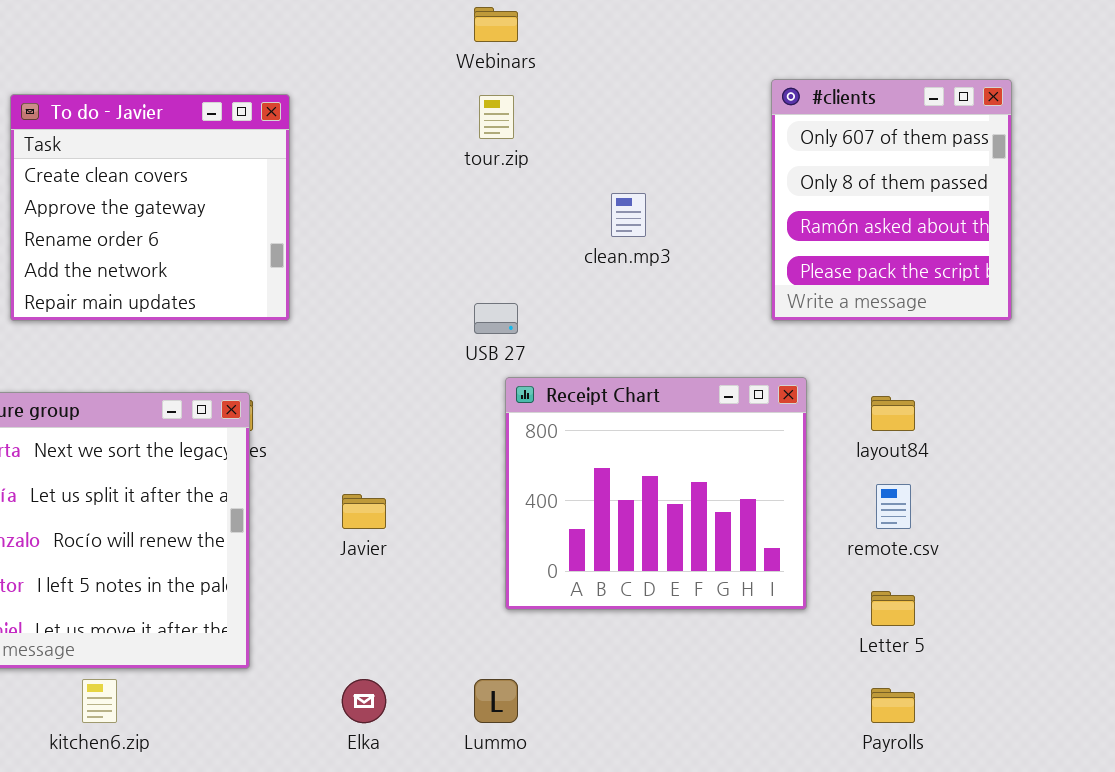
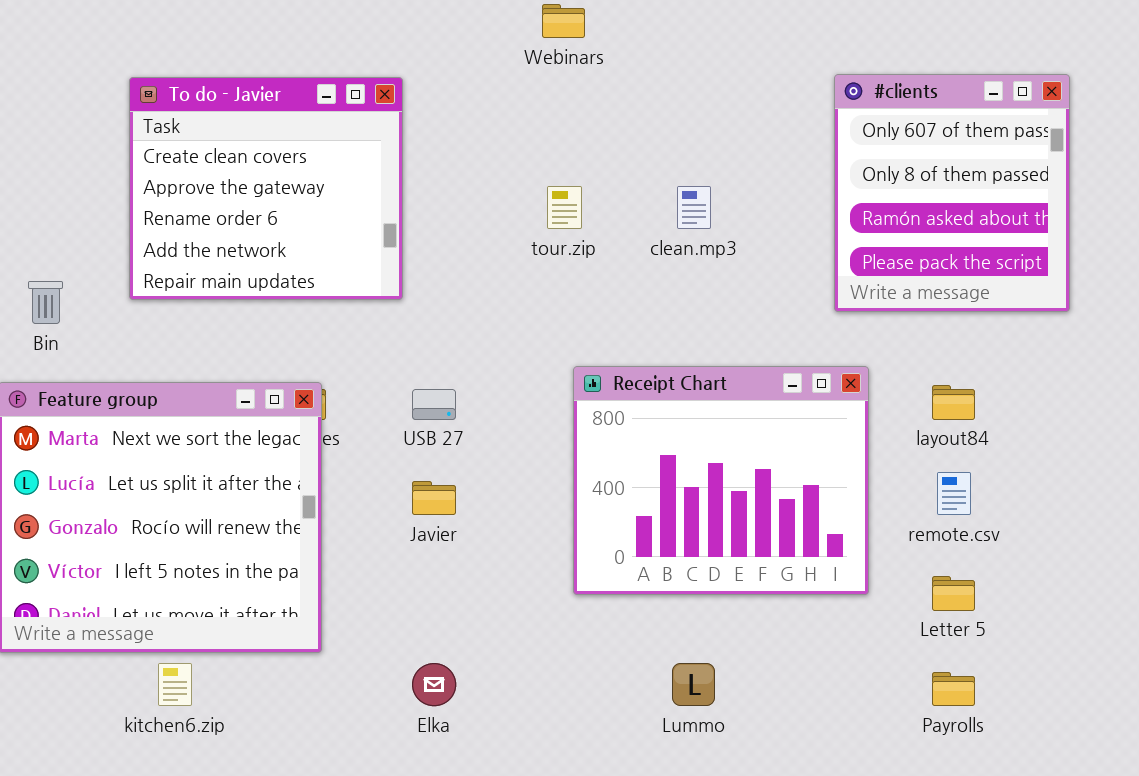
To do - Javier: [10,94,290,321] -> [129,77,403,300], moved
tour.zip: [479,95,514,139] -> [547,186,582,229], moved
USB 27: [474,303,518,334] -> [412,389,456,420], moved
Lummo: [474,679,518,723] -> [672,663,715,706], moved

